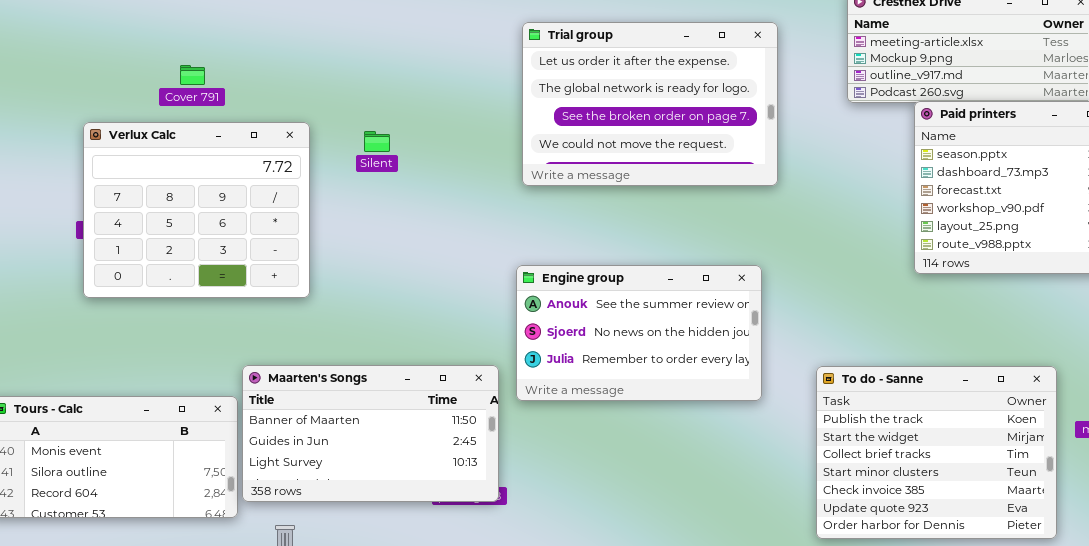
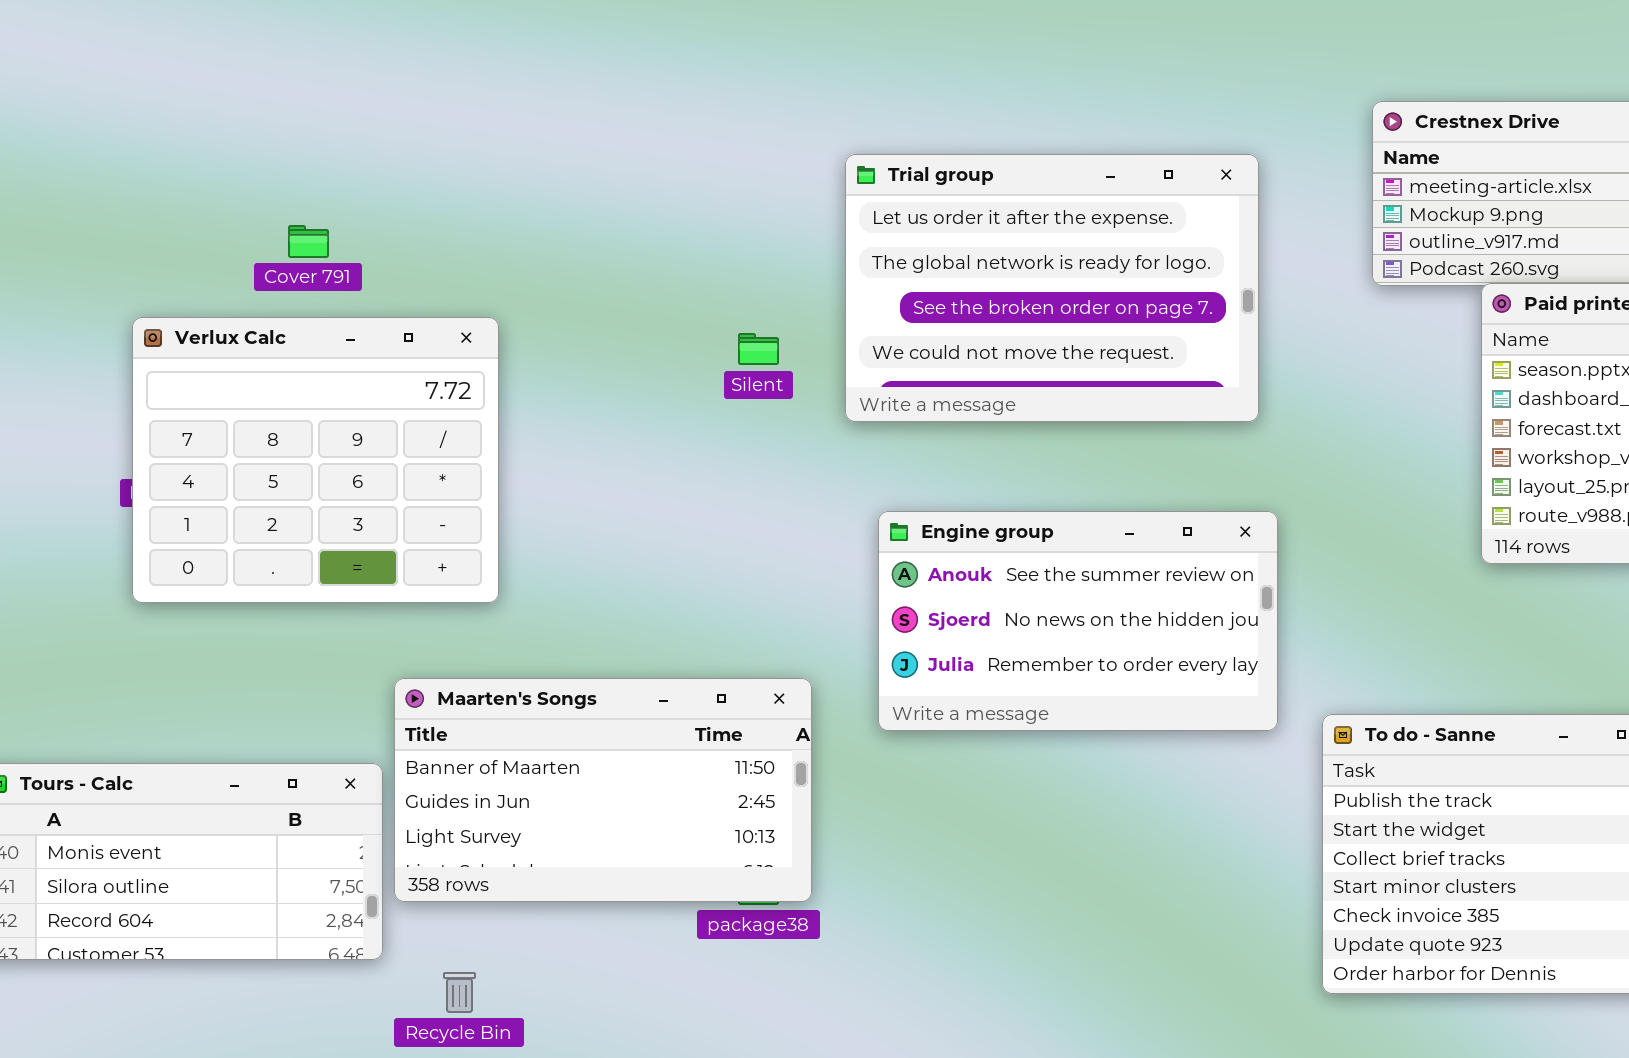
Silent: [364,131,390,152] -> [738,333,779,365], moved
Engine group: [516,265,762,401] -> [878,511,1278,731], moved
Maarten's Songs: [242,365,499,502] -> [394,678,812,902], moved

